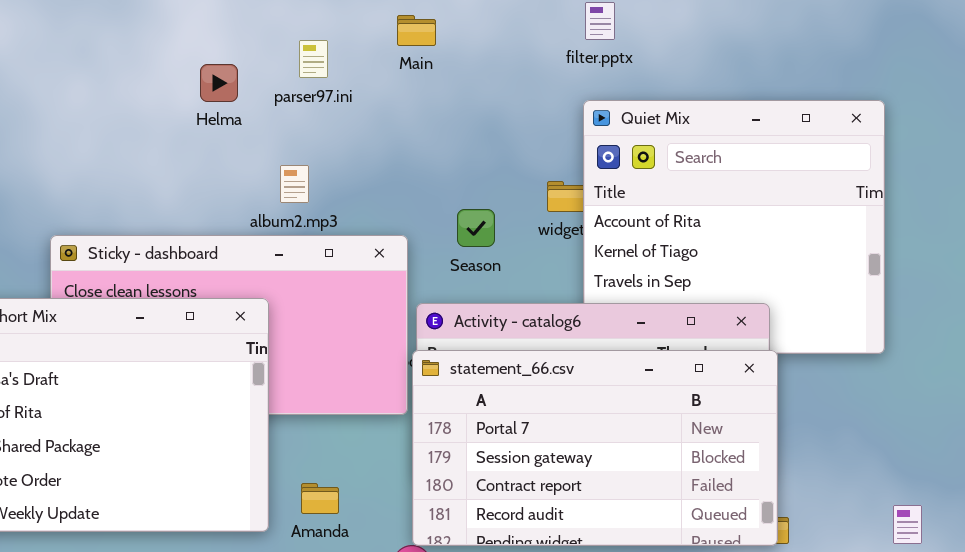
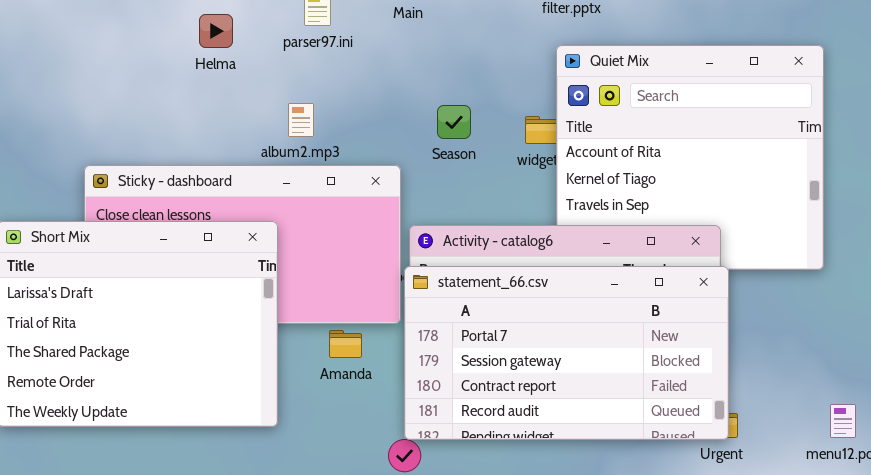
Helma: [200,64,238,102] -> [199,14,233,48], moved
Season: [457,209,495,247] -> [437,105,471,139], moved
Amanda: [301,483,339,514] -> [329,330,362,358], moved

